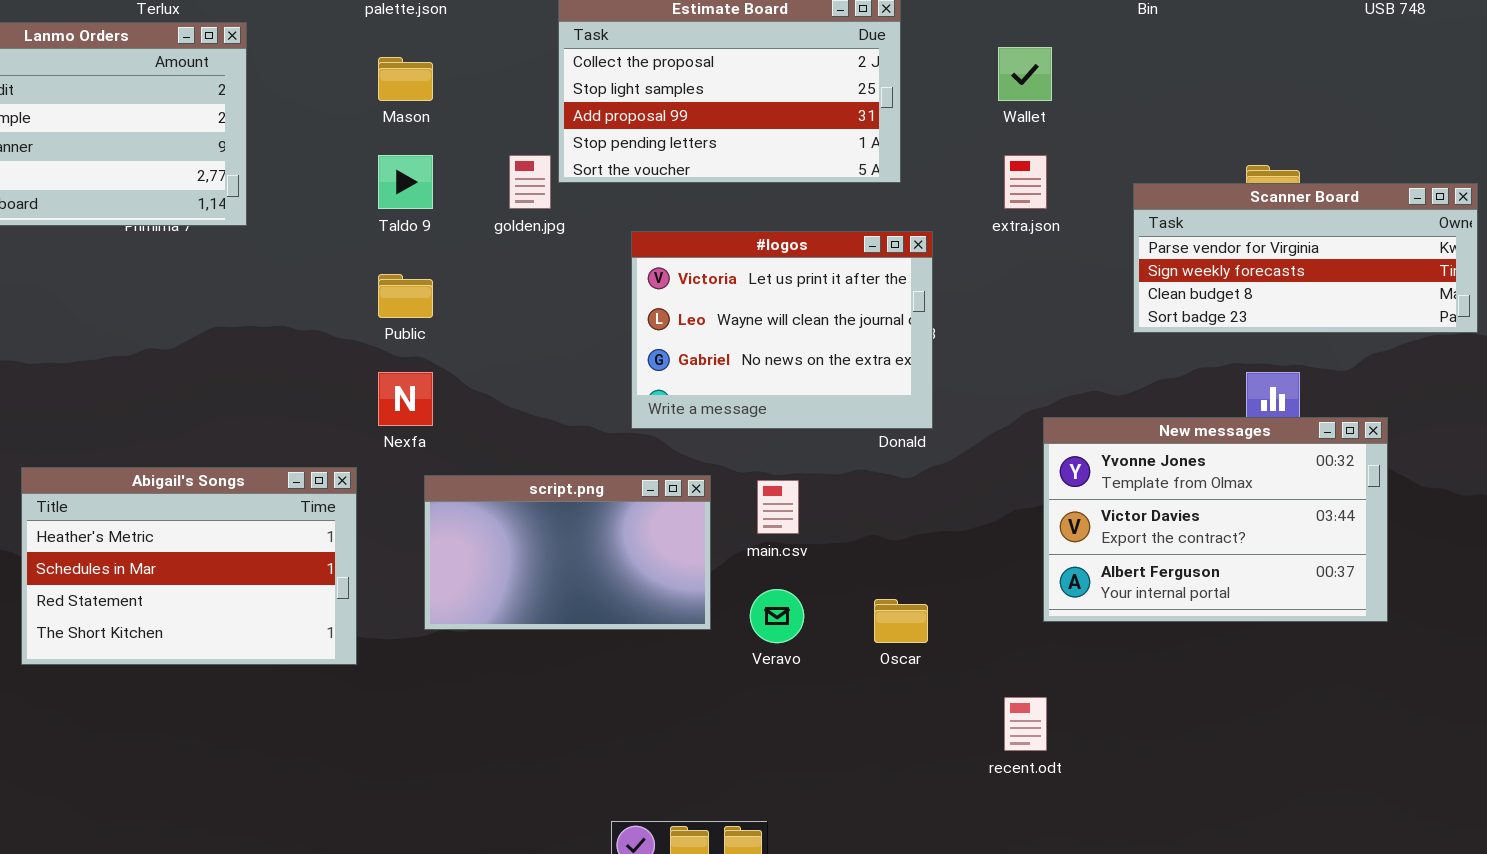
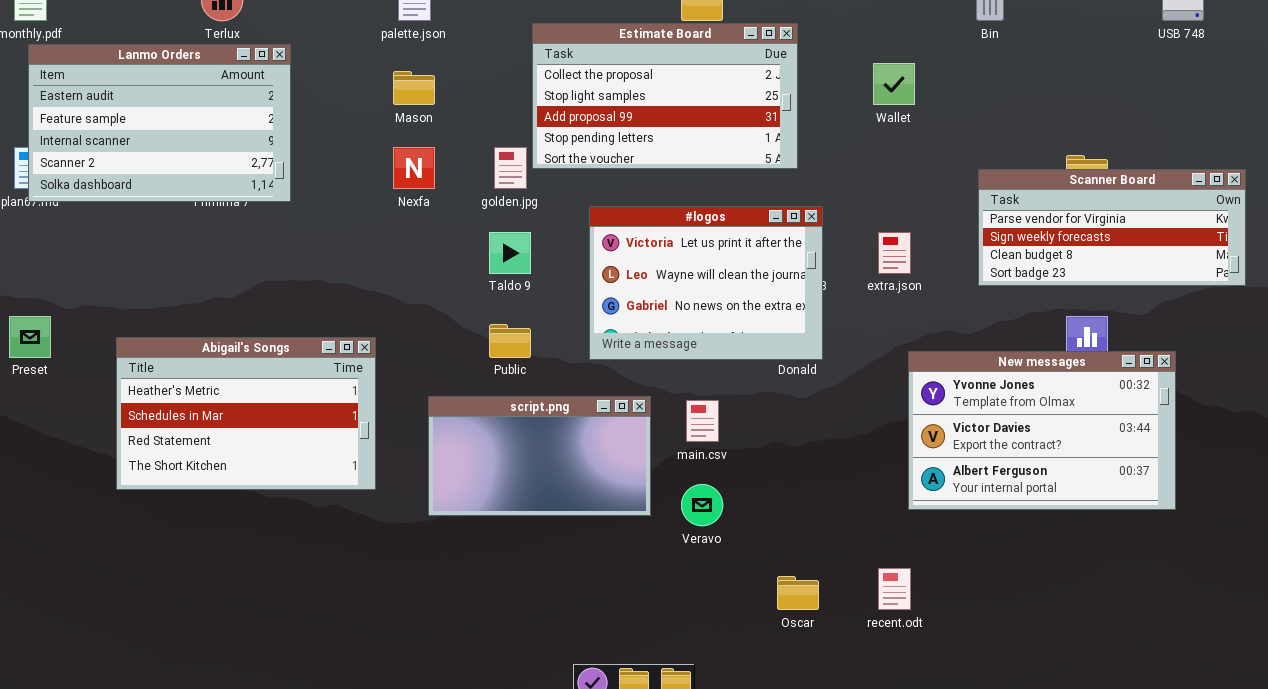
Taldo 9: [378,155,433,209] -> [489,232,531,274], moved
extra.json: [1004,155,1047,209] -> [878,232,911,274], moved
Public: [378,274,433,318] -> [489,324,531,358], moved
Nexfa: [378,372,433,426] -> [393,147,435,189], moved
Abigail's Songs: [21,467,357,665] -> [116,337,376,490], moved
Oscar: [874,599,928,643] -> [777,576,819,610], moved

